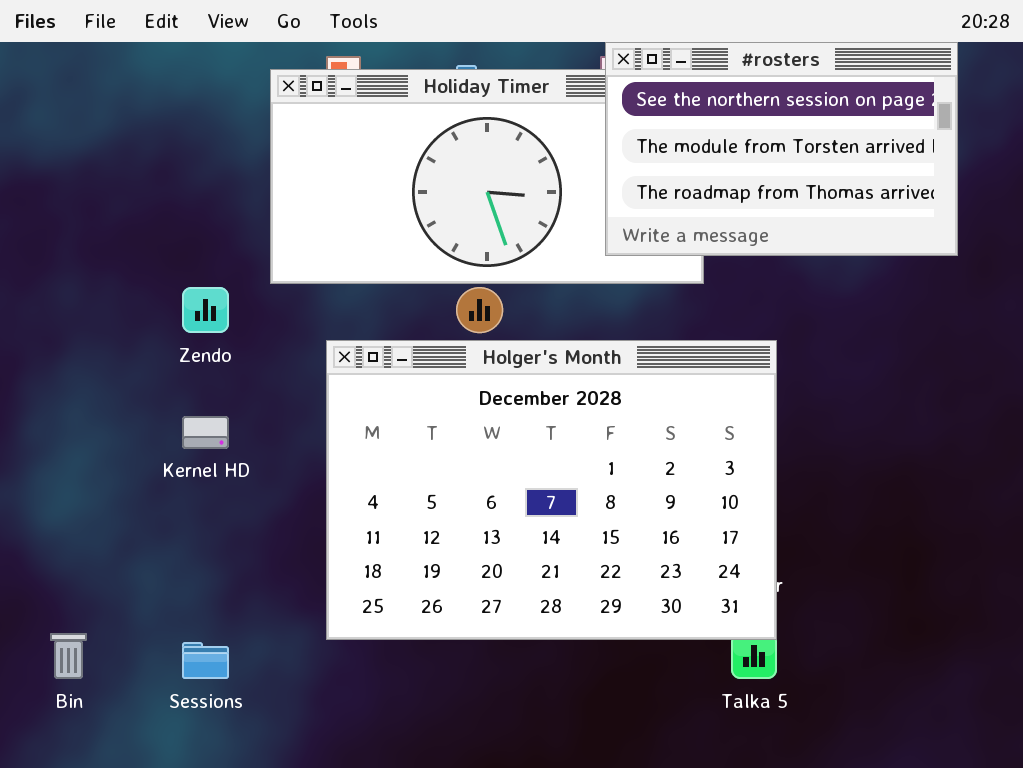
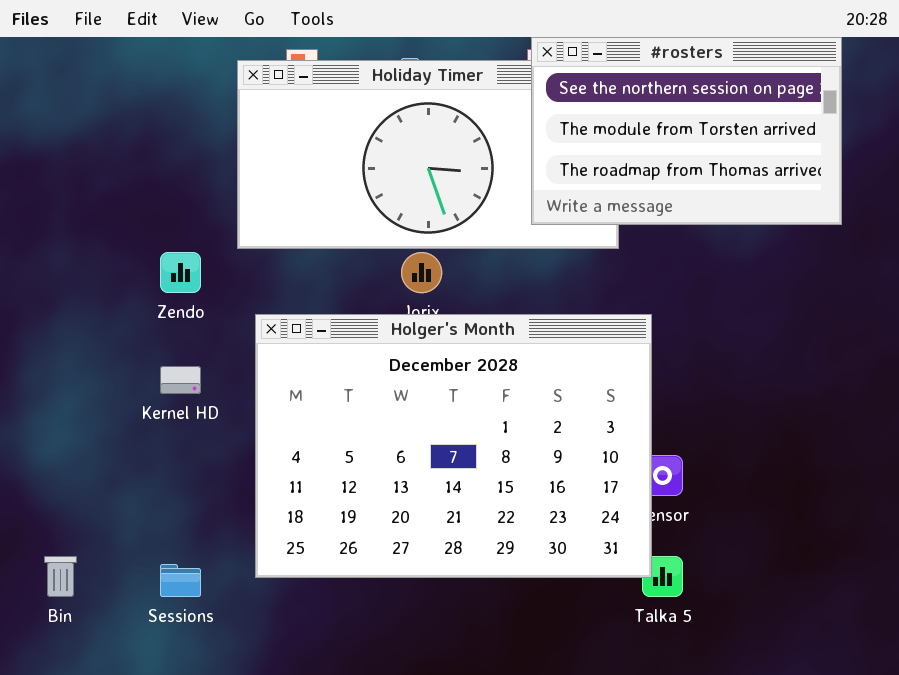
Holger's Month: [326,340,777,640] -> [255,314,652,578], moved

